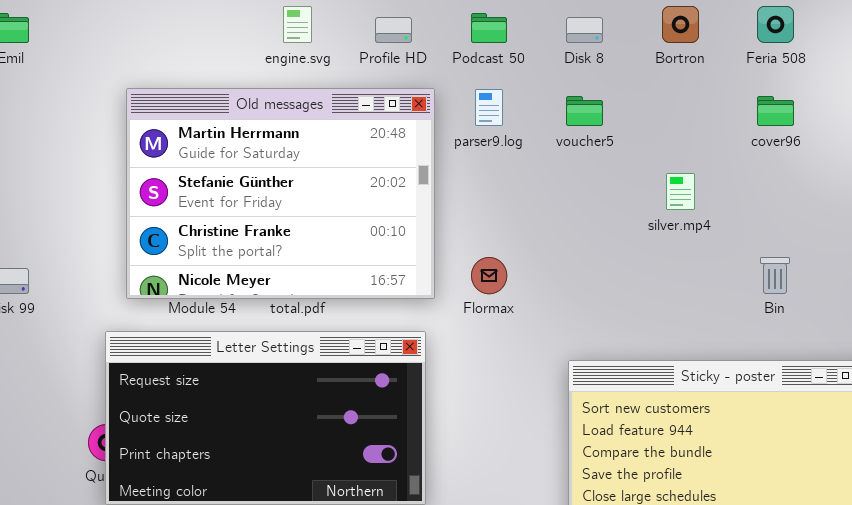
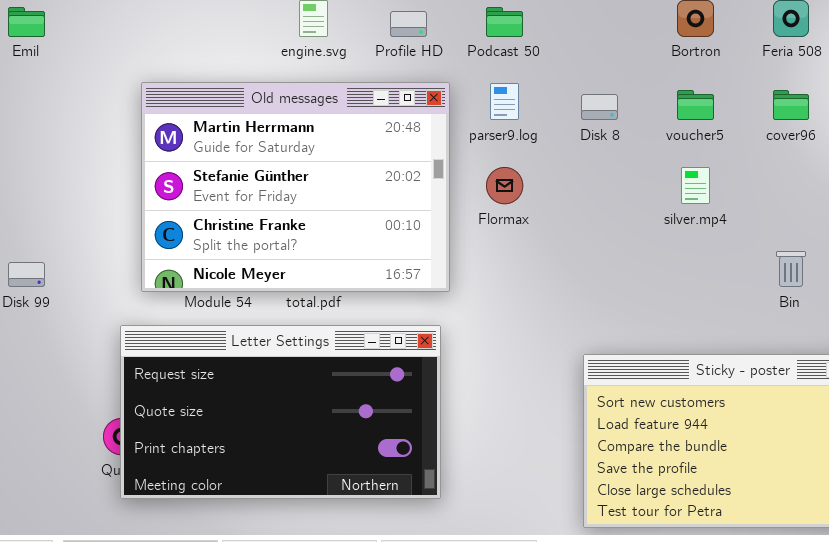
Disk 8: [566,17,603,43] -> [581,94,618,120], moved
voucher5: [566,96,603,126] -> [677,90,714,120], moved
Flormax: [471,257,507,294] -> [486,167,523,204], moved

